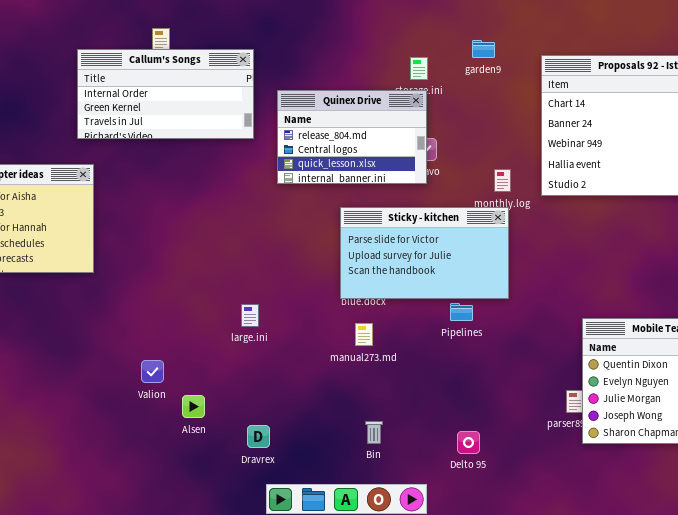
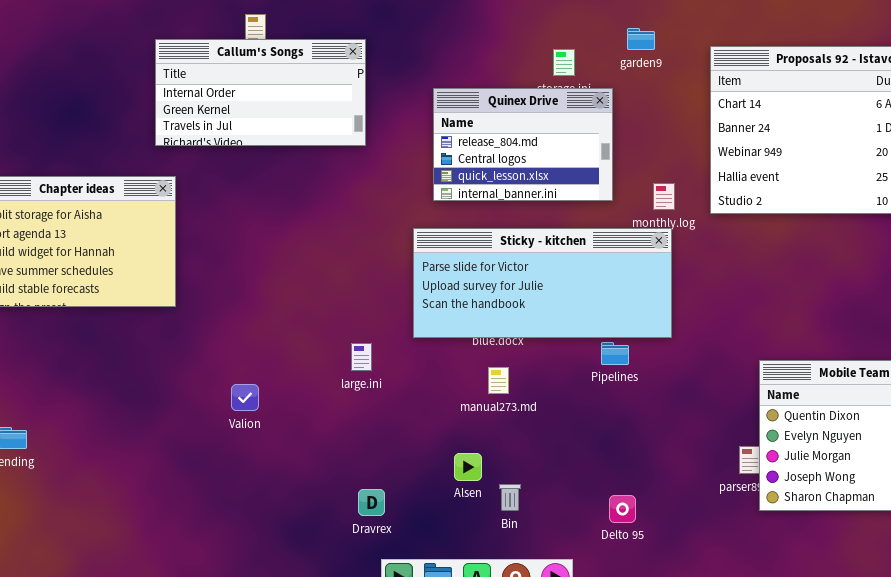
Quinex Drive: [277,90,427,184] -> [433,88,613,201], moved
Sticky - kitchen: [340,207,509,299] -> [413,228,672,338], resized
Valion: [141,360,164,383] -> [231,384,259,411], moved
Alsen: [182,395,205,418] -> [454,453,482,481], moved

